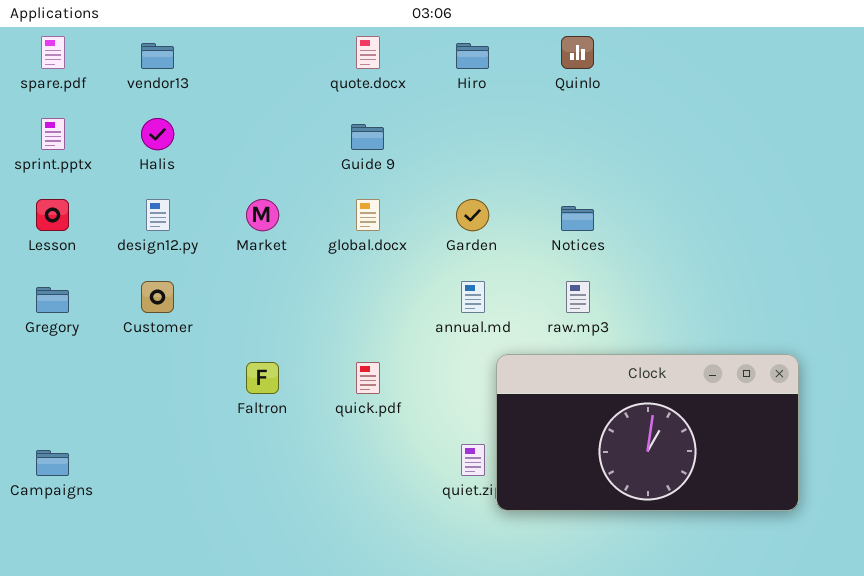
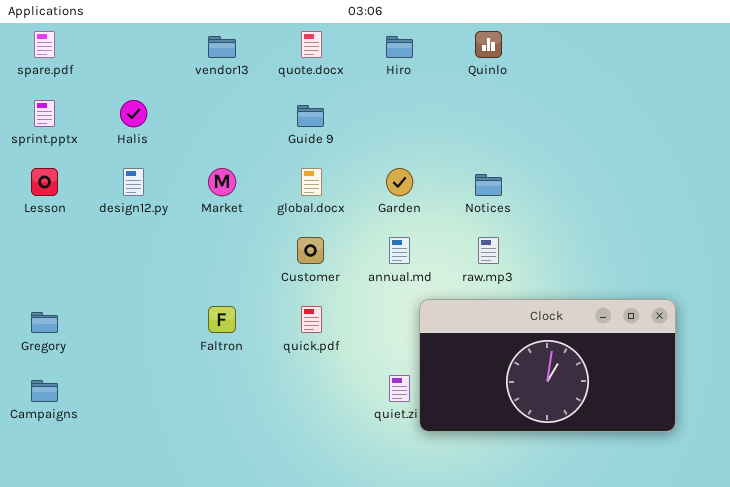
vendor13: [141,43,174,69] -> [208,36,236,58], moved
Customer: [141,281,174,313] -> [297,237,324,264], moved
Gregory: [36,287,69,313] -> [31,312,58,333], moved

